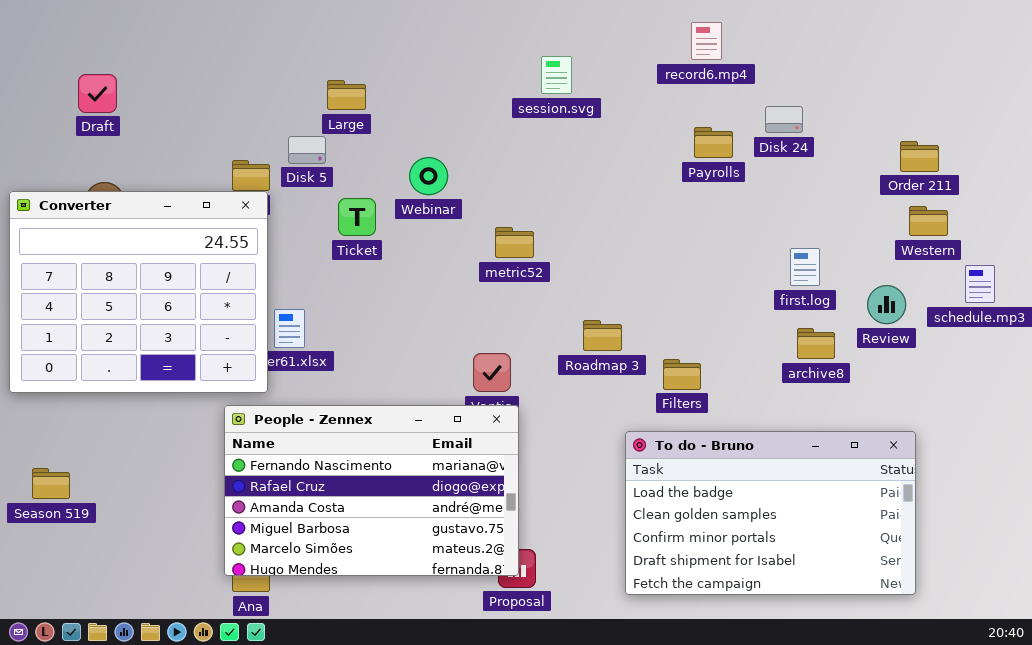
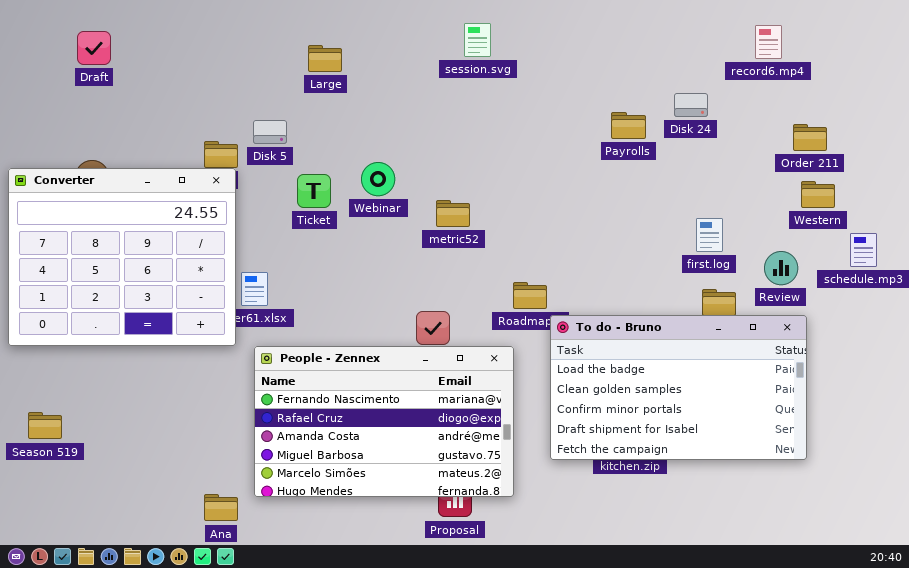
record6.mp4: [691,22,722,60] -> [755,25,782,59], moved
session.svg: [541,56,572,94] -> [464,23,491,57], moved
Draft: [78,74,117,113] -> [77,31,111,65], moved
Large: [327,80,366,110] -> [308,45,342,72], moved
Webinar: [409,157,448,195] -> [361,162,395,196], moved
People - Zennex: [224,405,519,576] -> [254,346,514,497], moved
To do - Bruno: [625,431,916,595] -> [550,315,807,460], moved

